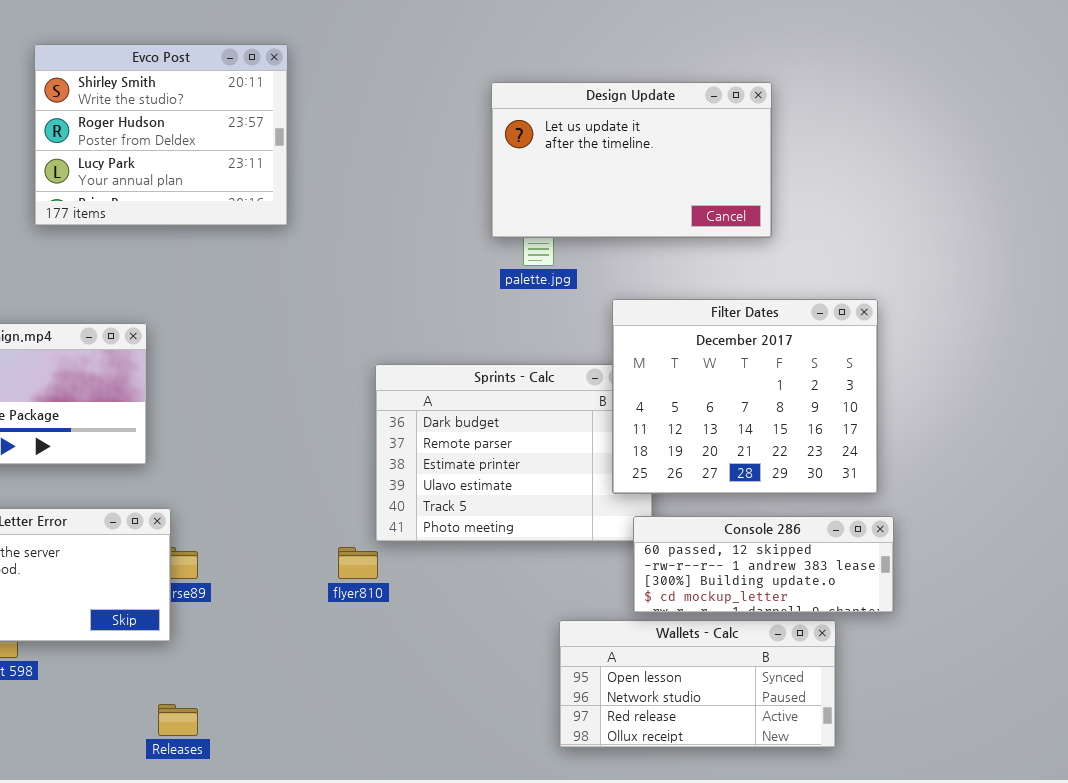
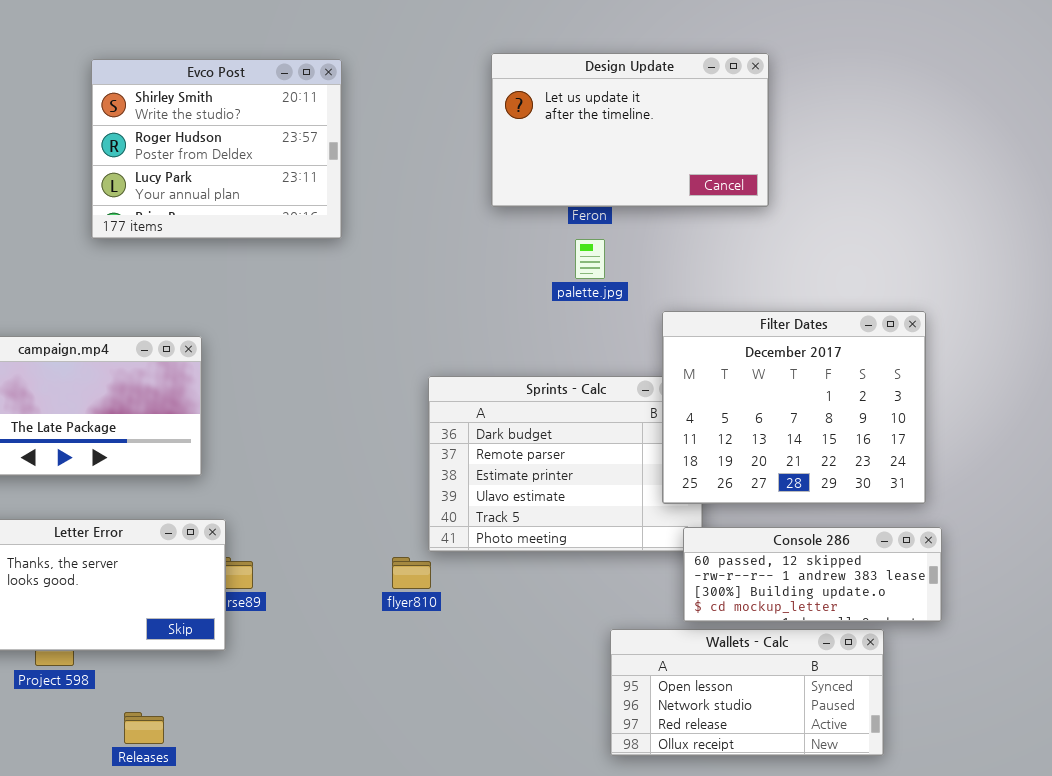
Design Update: [491,82,772,238] -> [491,53,769,207], moved
Releases: [158,704,198,736] -> [124,712,164,744], moved

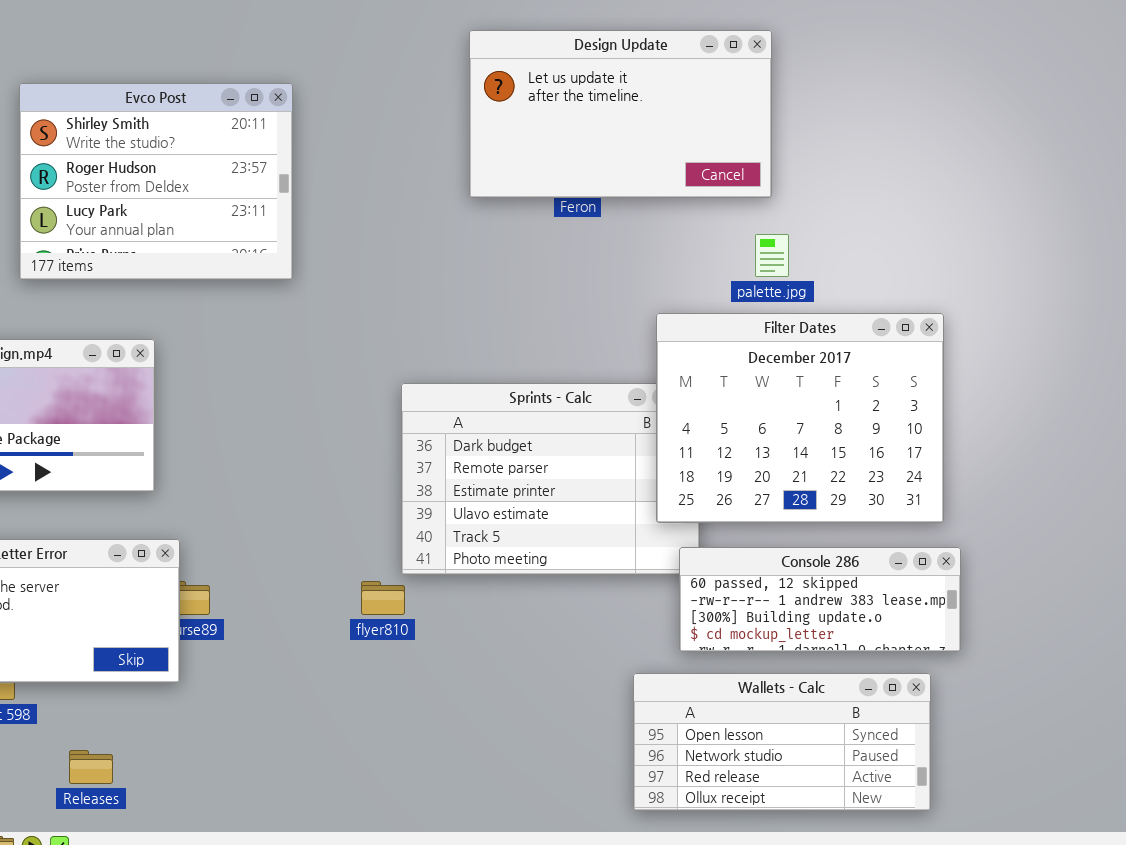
Evco Post: [91,59,342,239] -> [19,83,293,280], moved
palette.jpg: [575,239,605,279] -> [755,234,789,277], moved
Wallets - Calc: [610,629,884,756] -> [633,673,931,811], moved

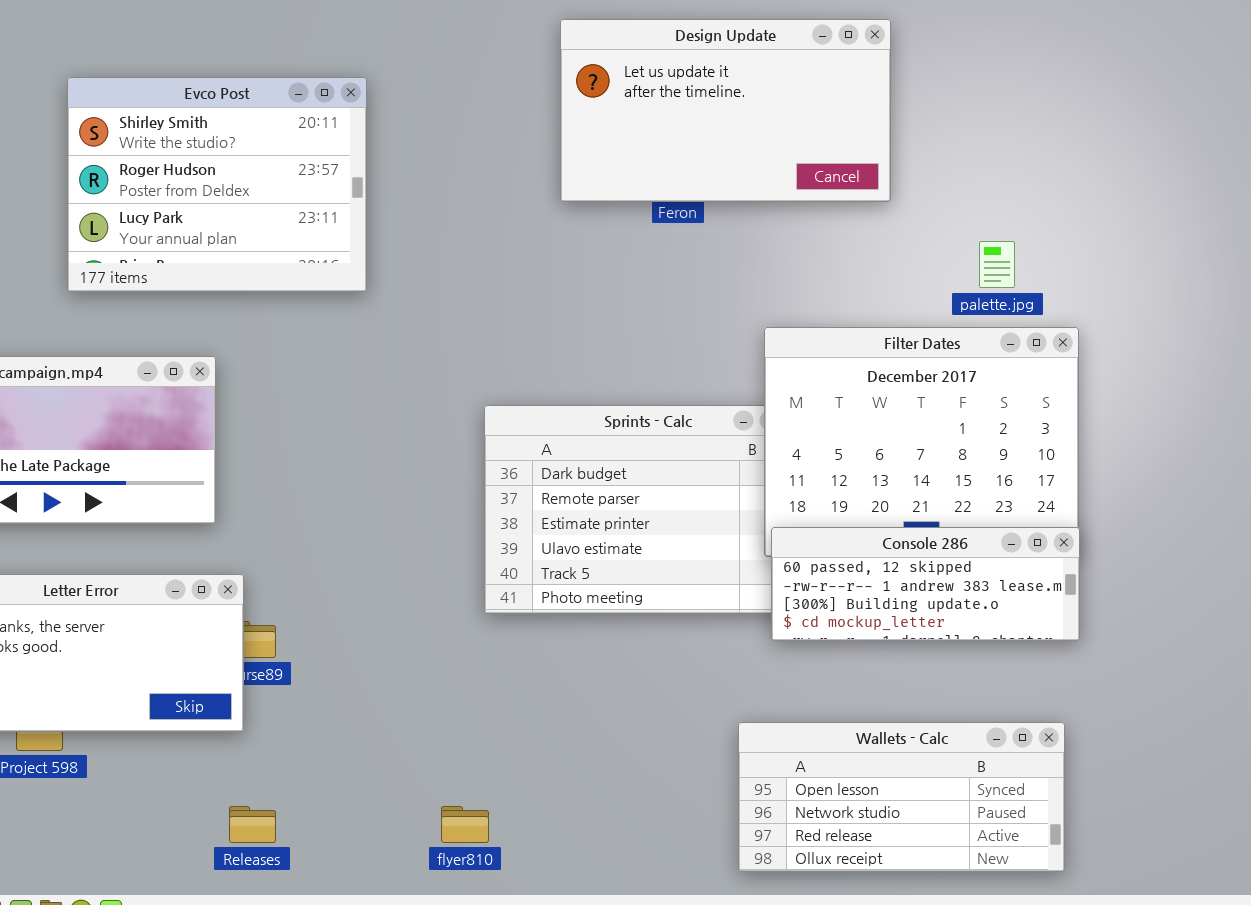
palette.jpg: [755,234,789,277] -> [979,241,1015,288], moved
Console 286: [679,547,961,652] -> [771,527,1080,641], moved
flyer810: [361,581,405,615] -> [441,806,489,843], moved
Releases: [69,750,113,784] -> [229,806,276,843], moved

